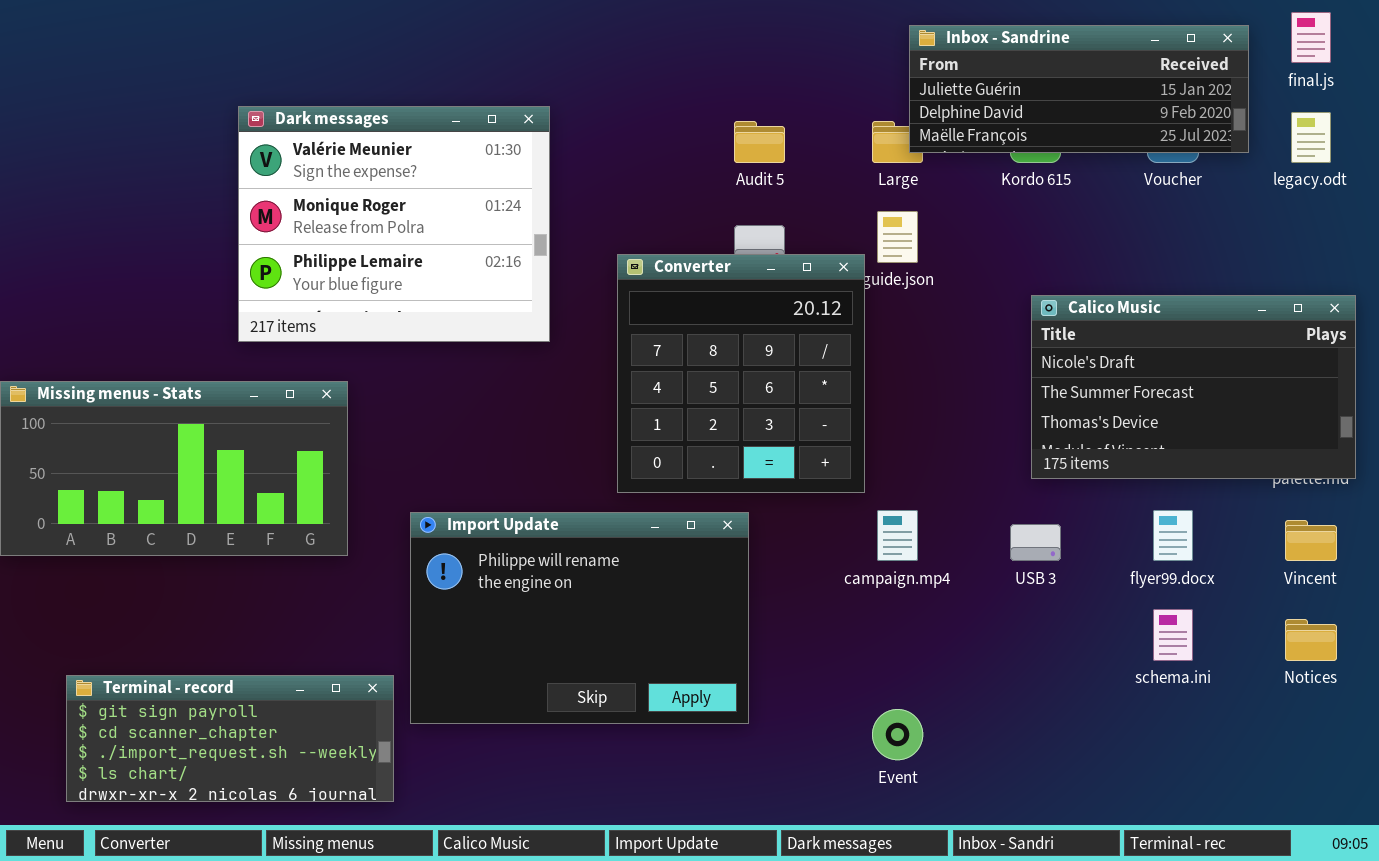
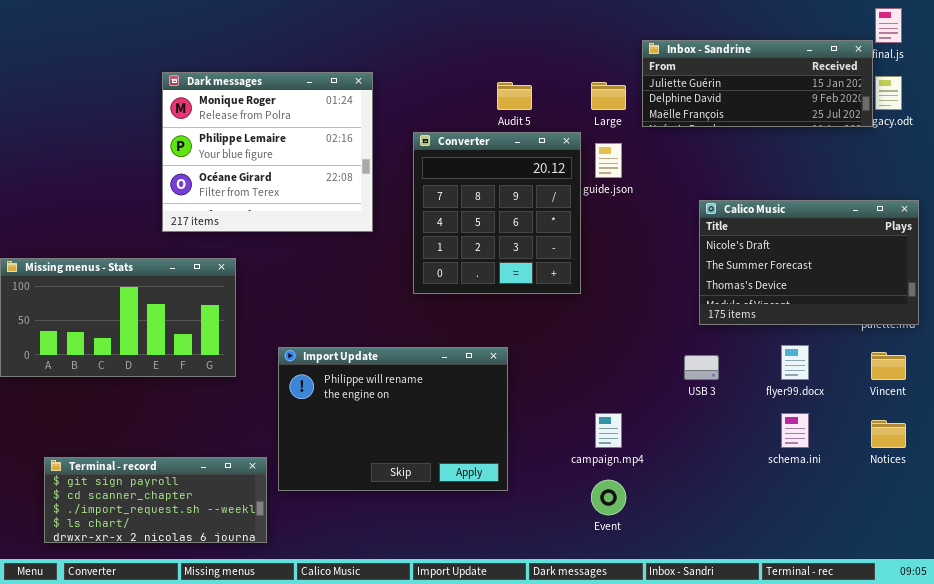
Inbox - Sandrine: [909,25,1249,153] -> [642,40,873,127], moved
Dark messages: [238,106,550,342] -> [162,72,373,232], scrolled down 1 row
Converter: [617,254,865,493] -> [413,132,581,294], moved
campaign.mp4: [877,510,918,561] -> [595,413,622,448], moved

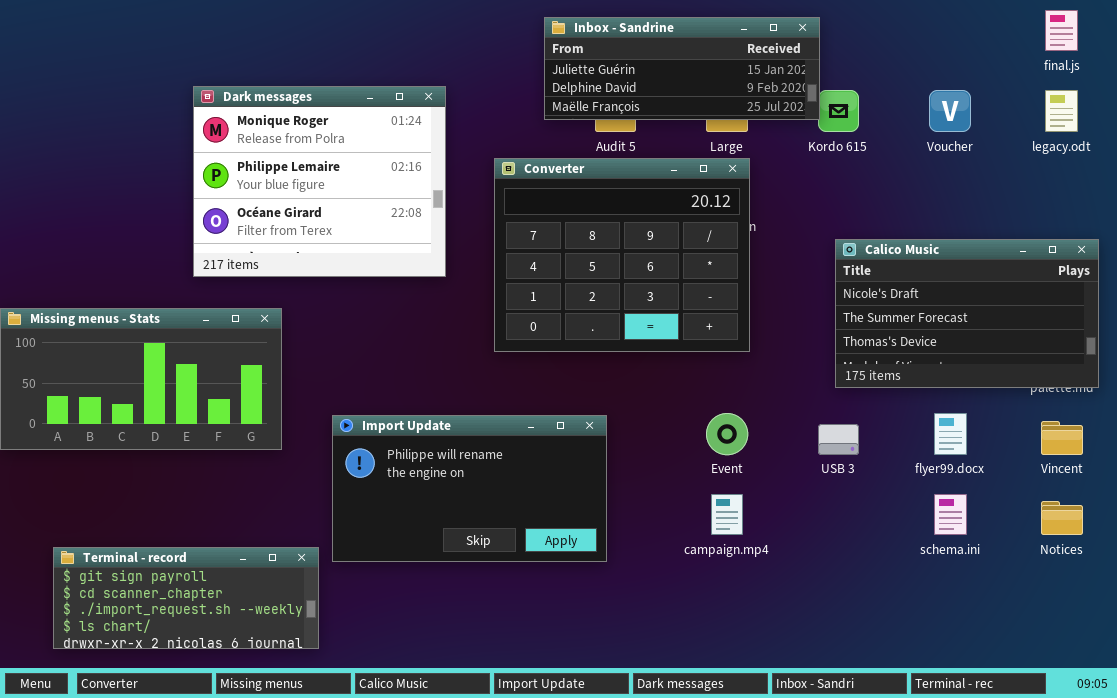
Inbox - Sandrine: [642,40,873,127] -> [544,17,820,120], moved
Converter: [413,132,581,294] -> [494,158,750,352], resized
Import Update: [278,347,508,491] -> [332,415,607,562], resized
Event: [591,480,626,515] -> [706,413,748,455], moved

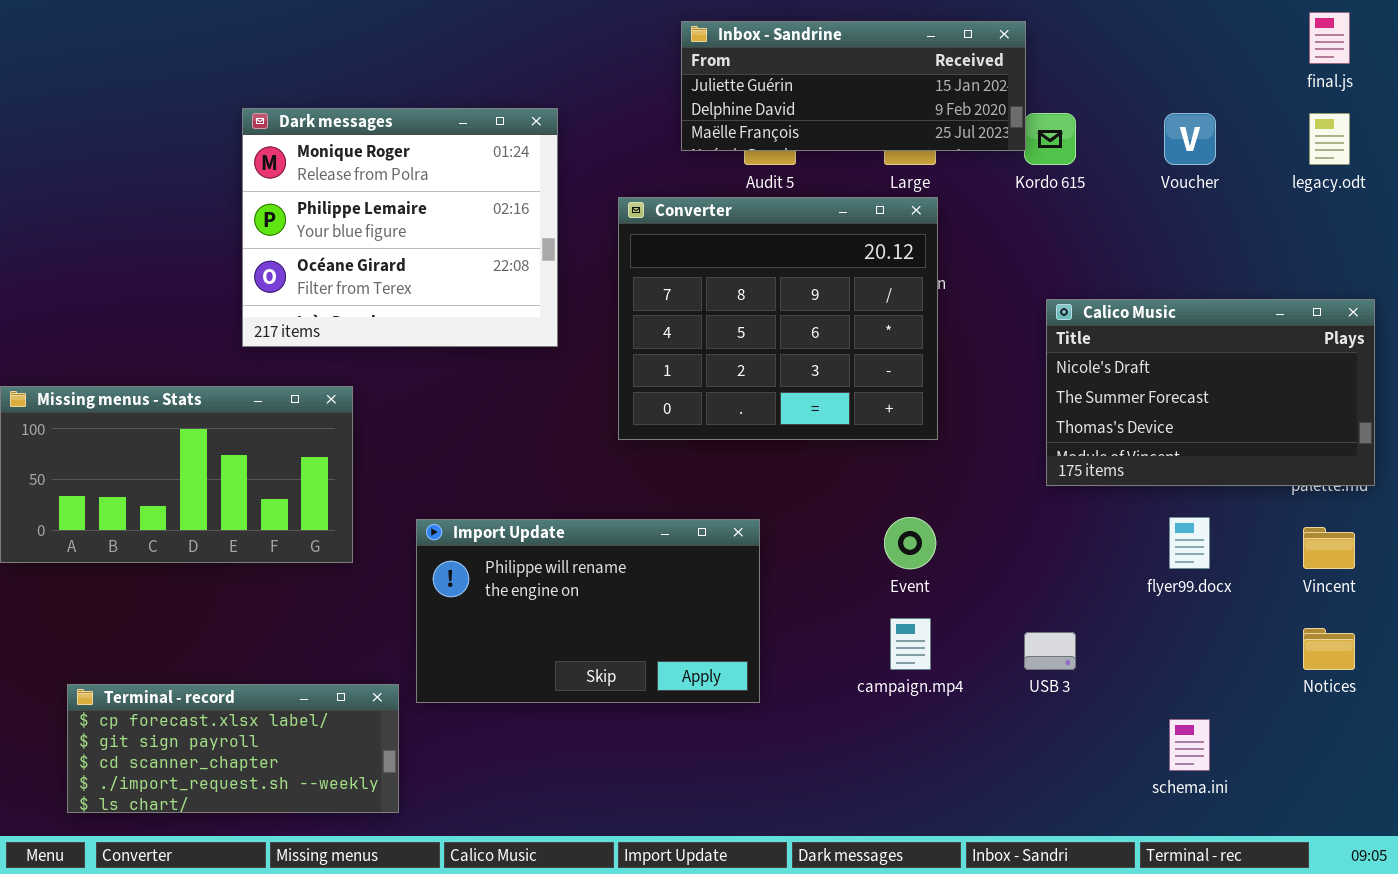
USB 3: [818,424,859,455] -> [1024,632,1076,670], moved
schema.ini: [934,494,967,535] -> [1169,719,1210,771], moved
Terminal - record: [53,547,319,649] -> [67,684,399,813], scrolled up 1 row

